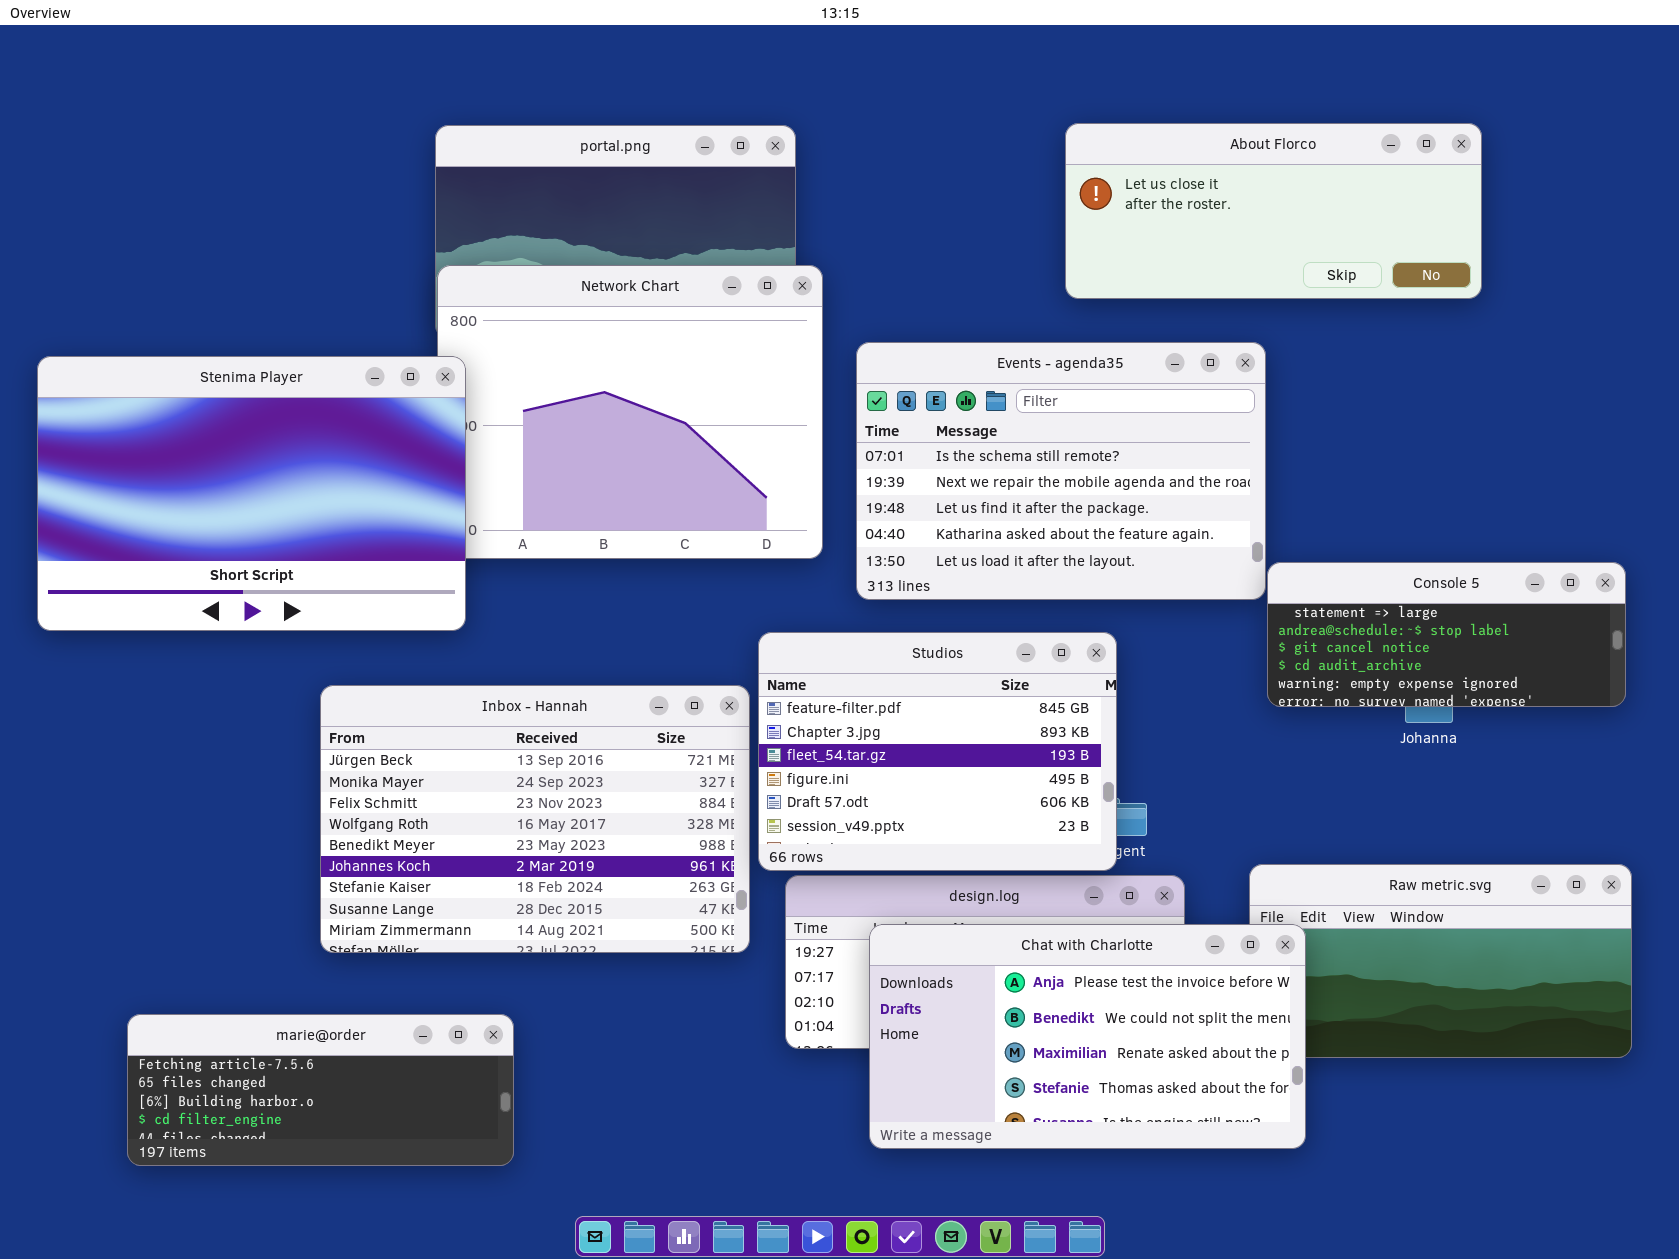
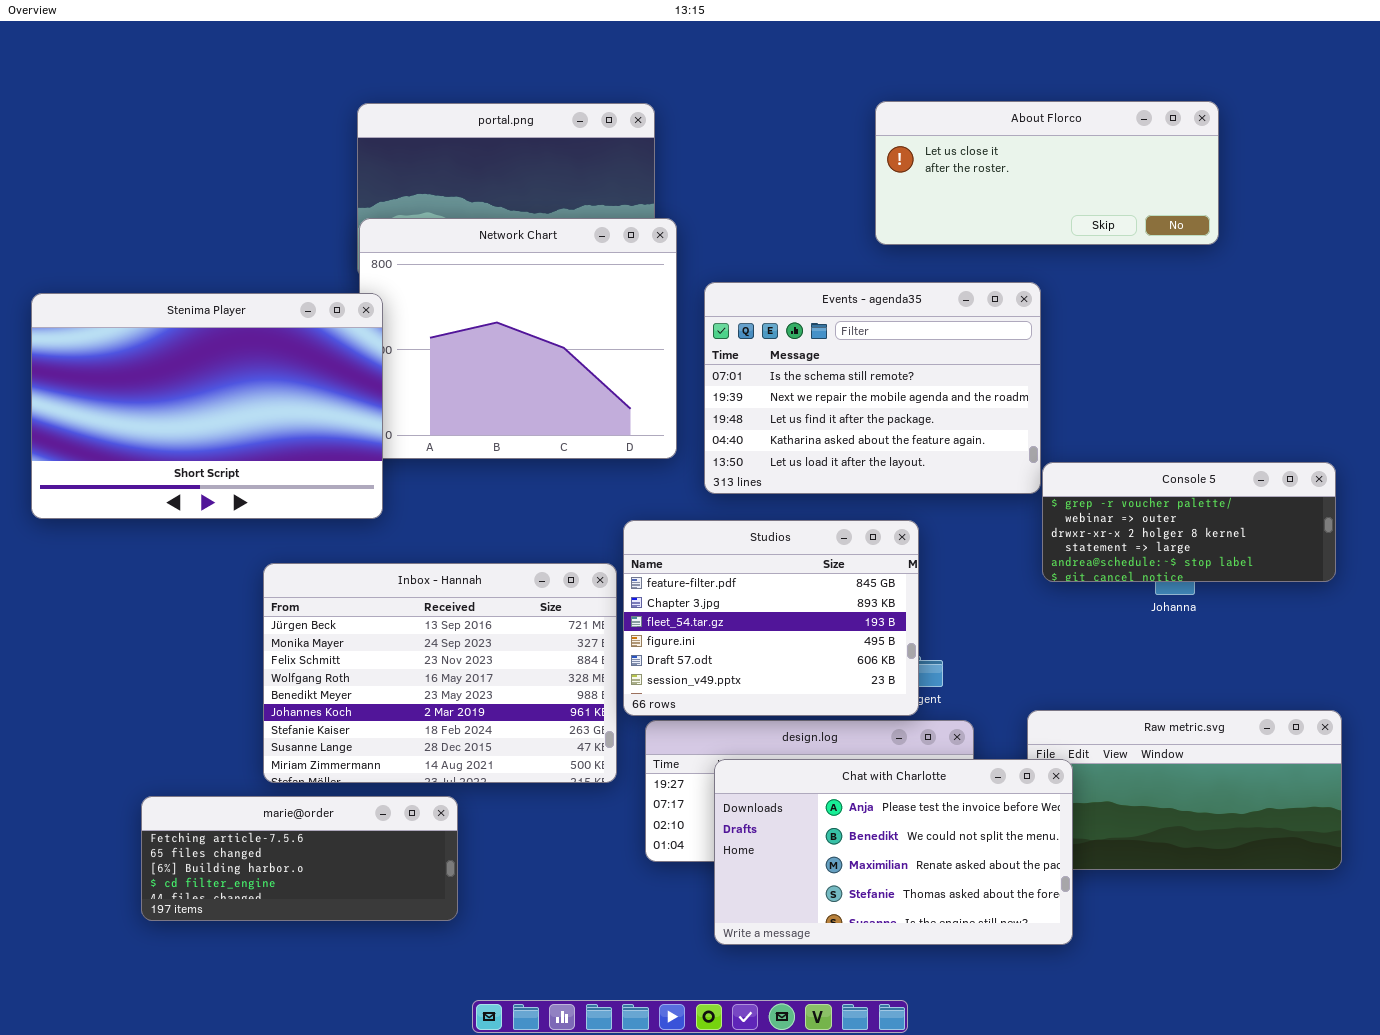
Console 5: [1267,562,1626,707] -> [1042,462,1336,582], scrolled up 3 rows
marie@order: [127,1014,514,1166] -> [141,796,458,921], moved

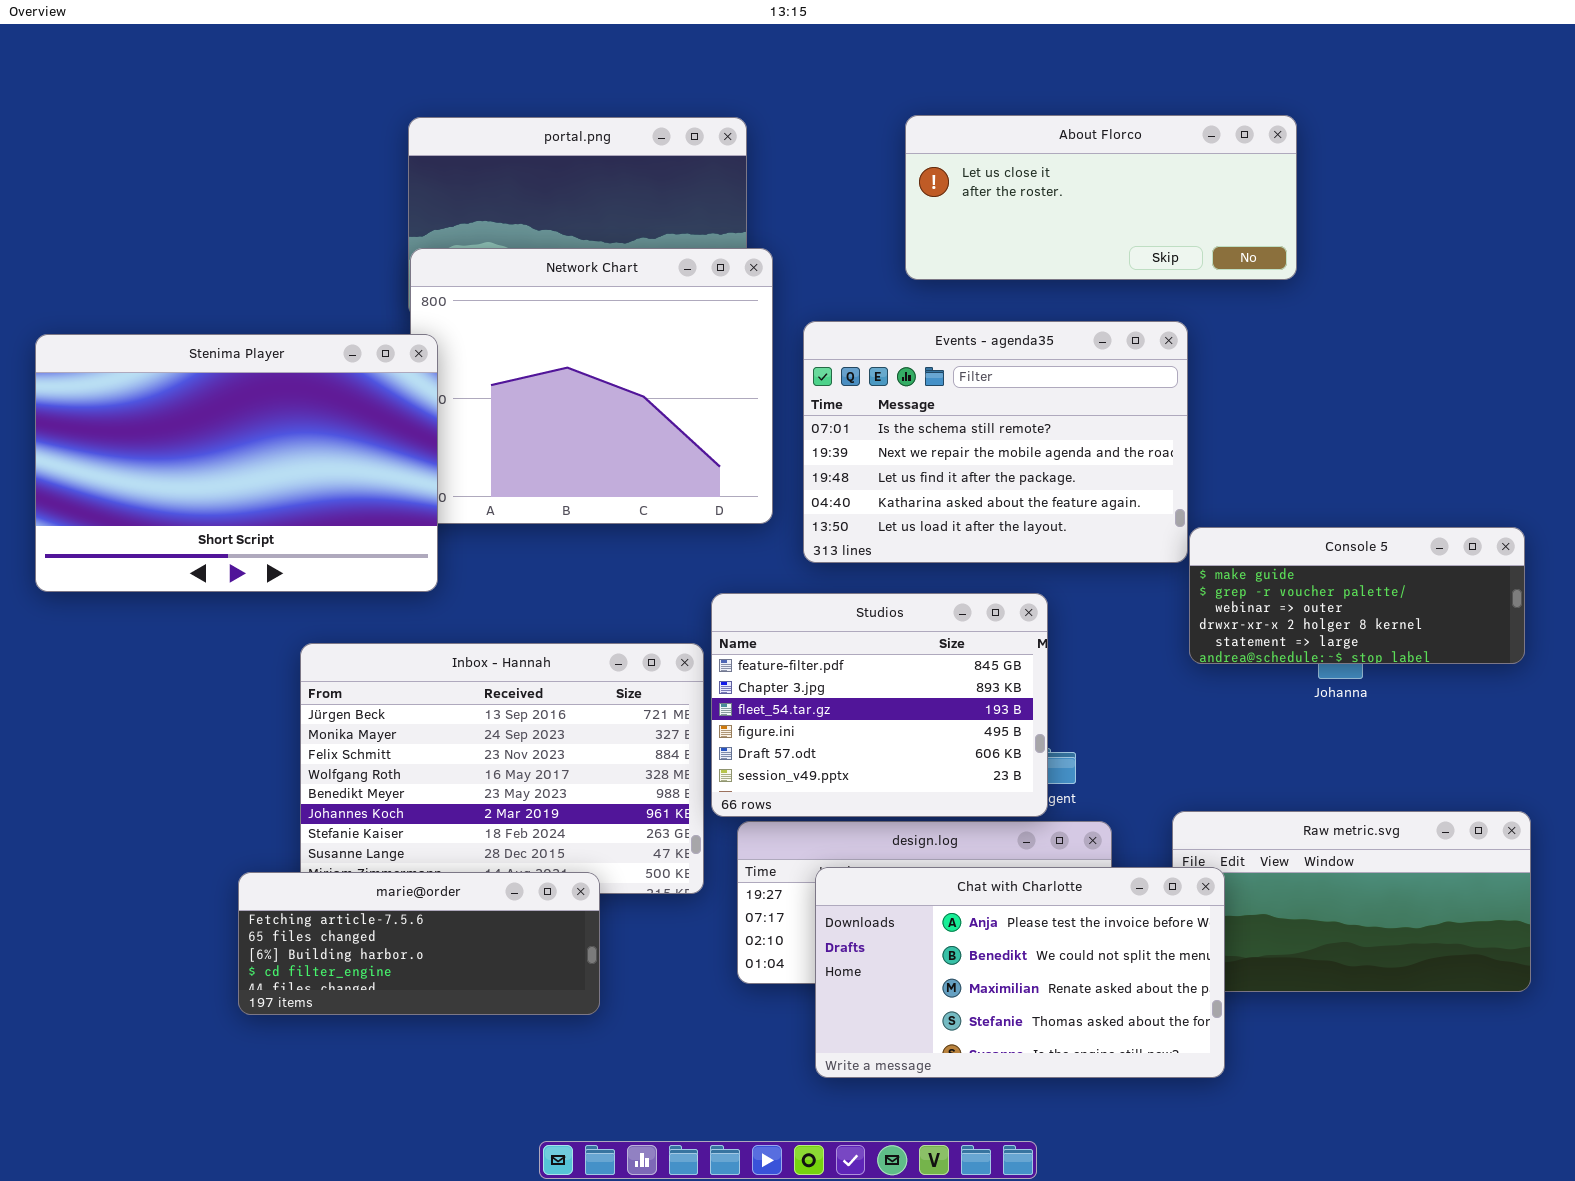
About Florco: [875,101,1219,245] -> [905,115,1297,280], moved
Console 5: [1042,462,1336,582] -> [1189,527,1525,664], scrolled up 1 row
marie@order: [141,796,458,921] -> [238,872,600,1015], moved

